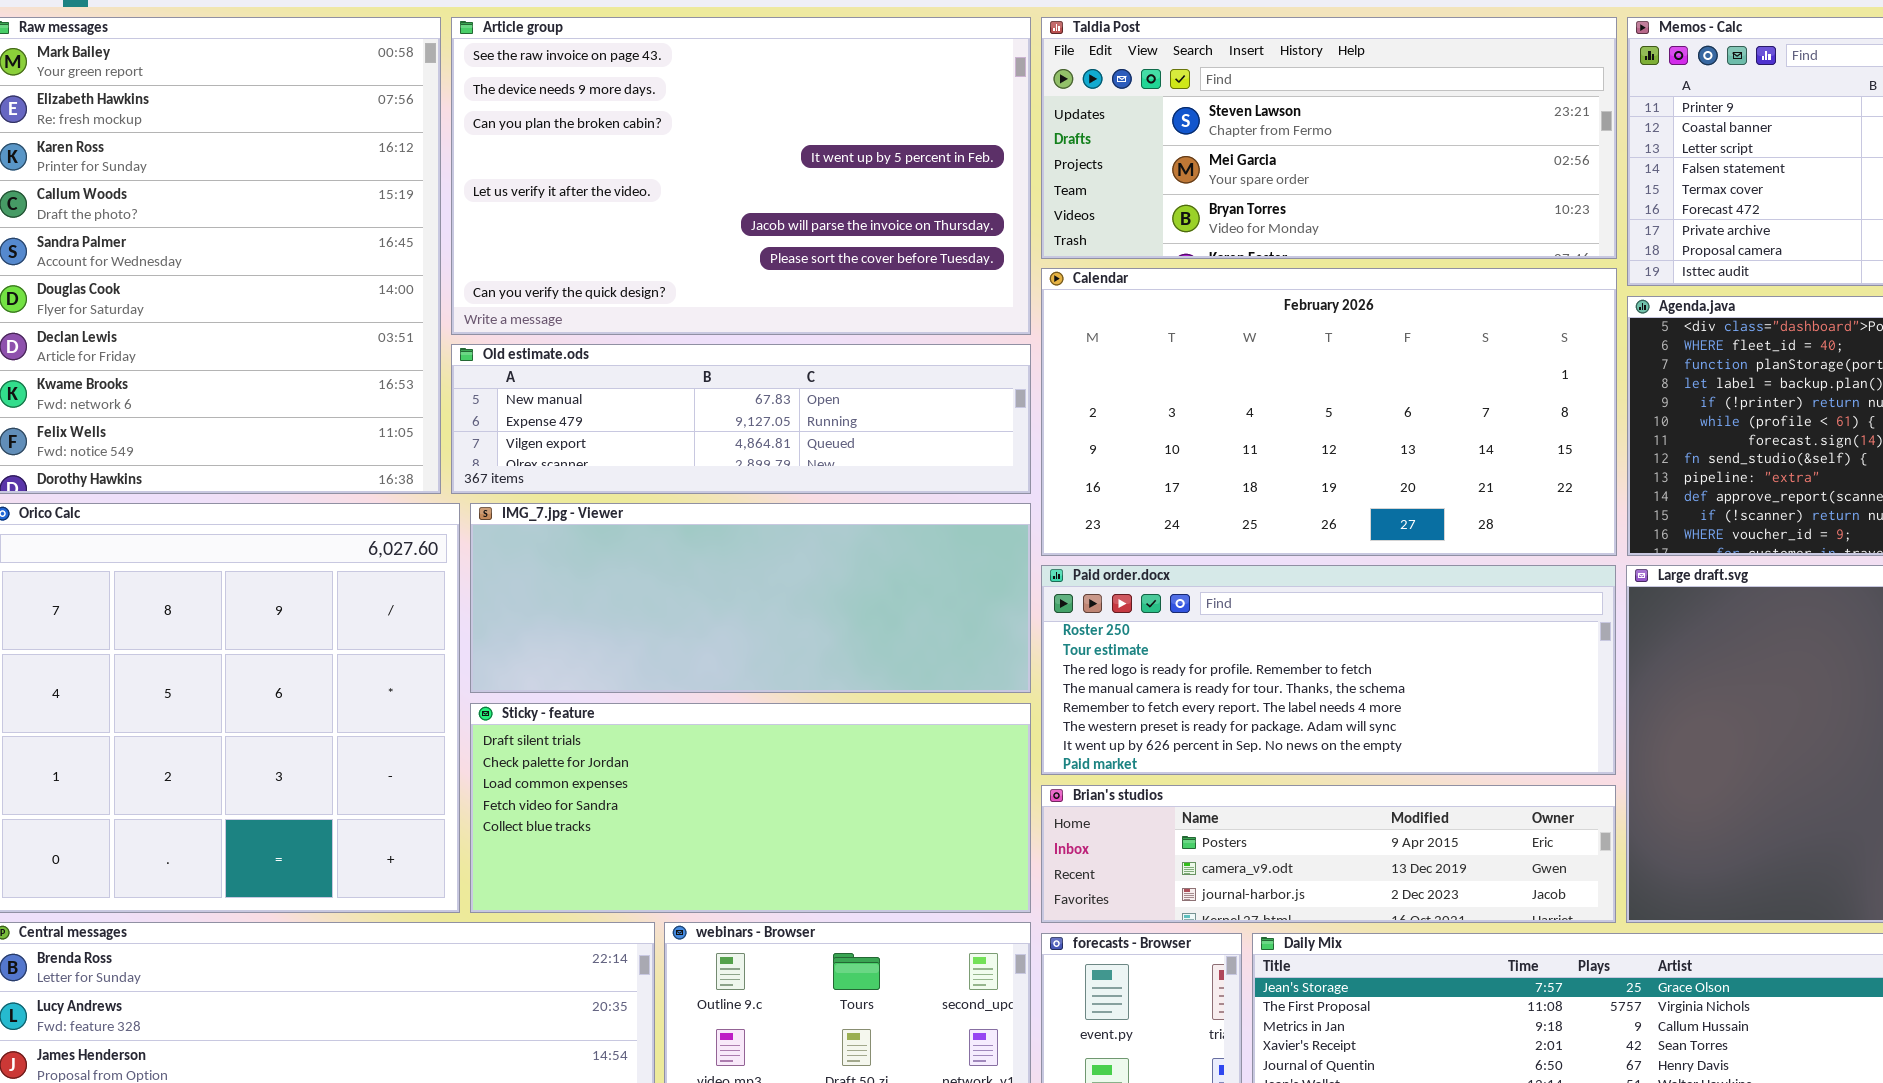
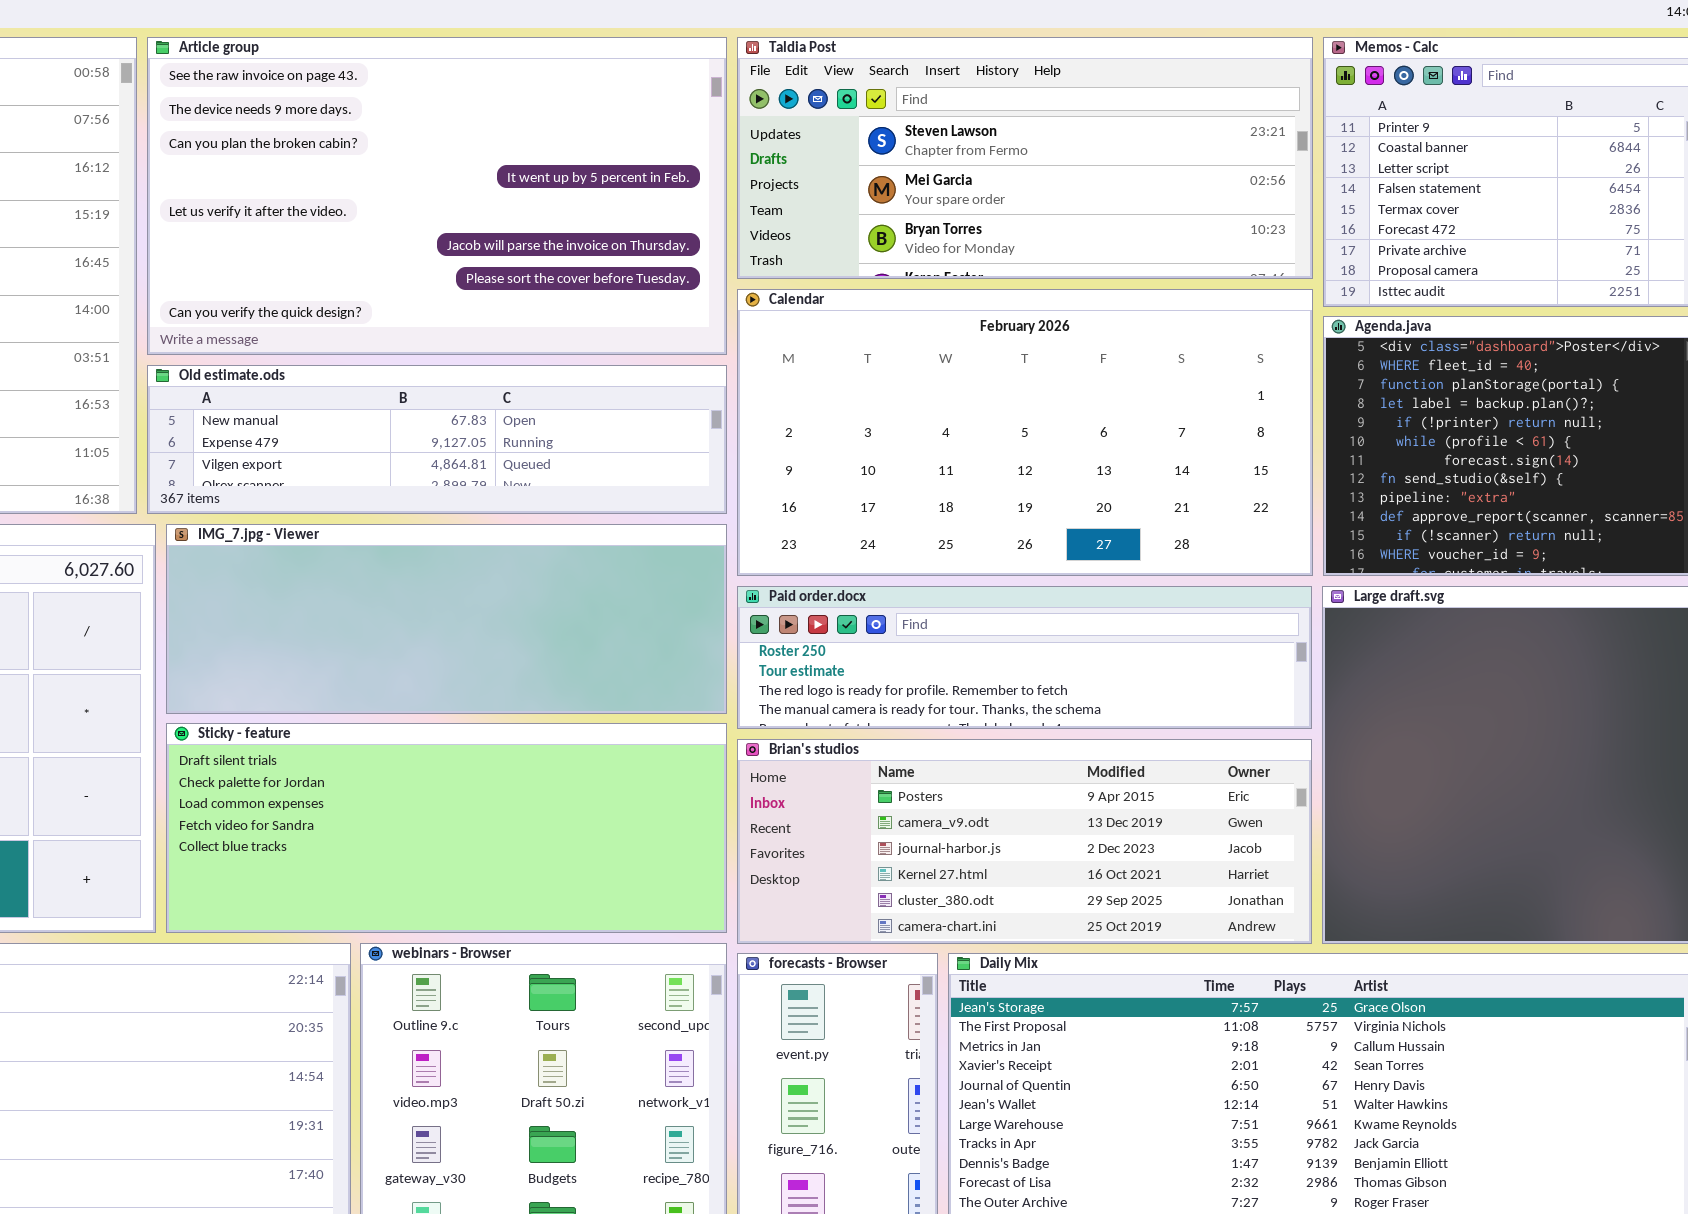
Paid order.docx: [1041,565,1616,775] -> [737,586,1312,729], resized
Brian's studios: [1041,785,1616,923] -> [737,739,1312,944], resized

